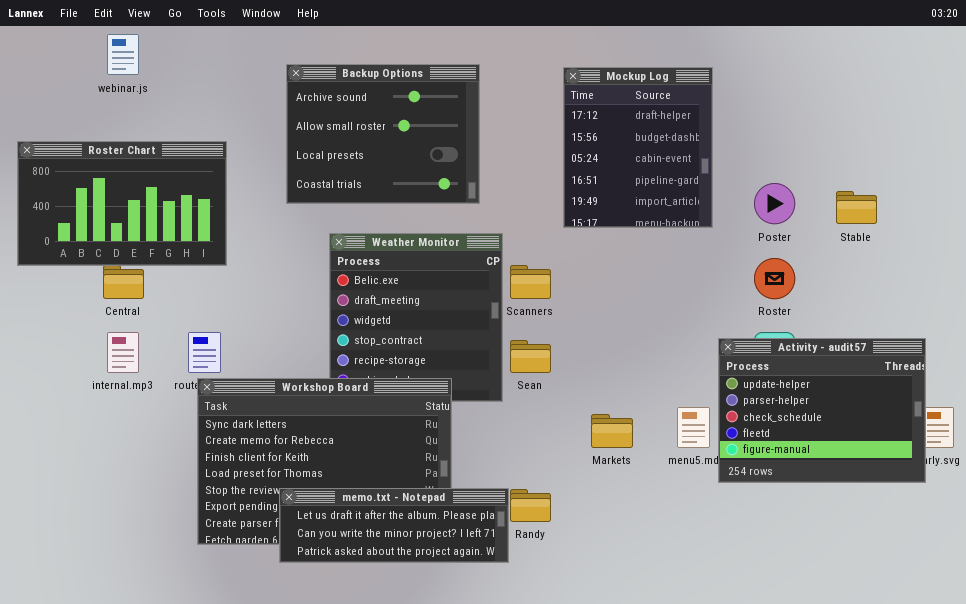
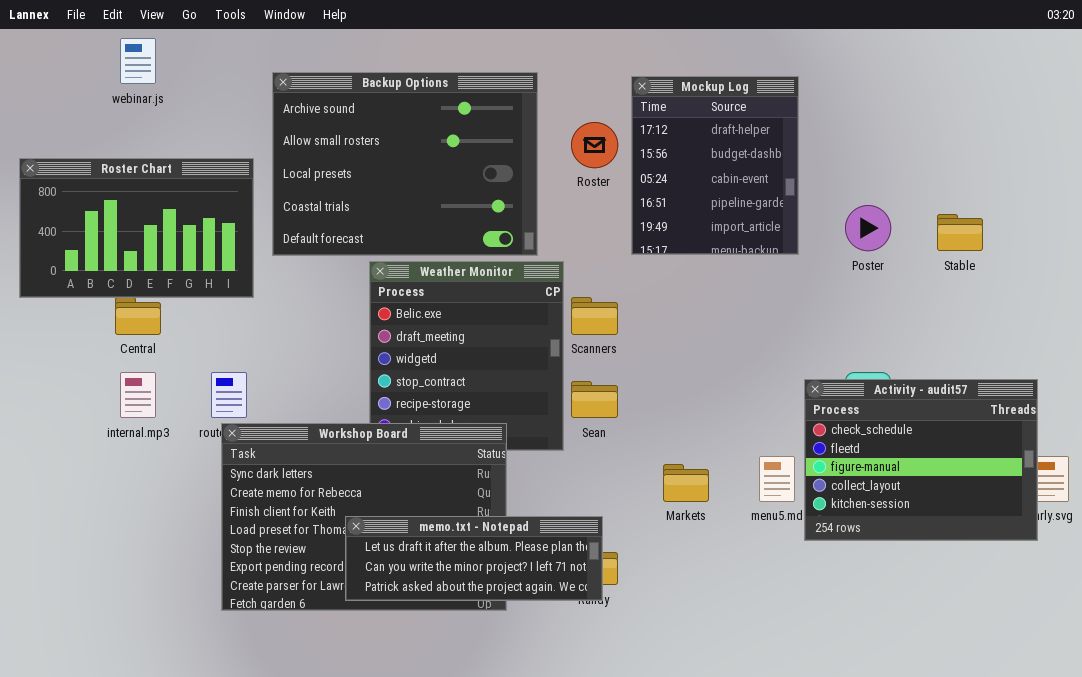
Backup Options: [286,64,480,204] -> [272,72,538,256], resized
Roster: [754,258,795,299] -> [571,122,618,168], moved
Activity - audit57: [718,338,926,483] -> [804,379,1038,541], scrolled down 2 rows
memo.txt - Notepad: [279,488,509,563] -> [345,516,603,601], moved

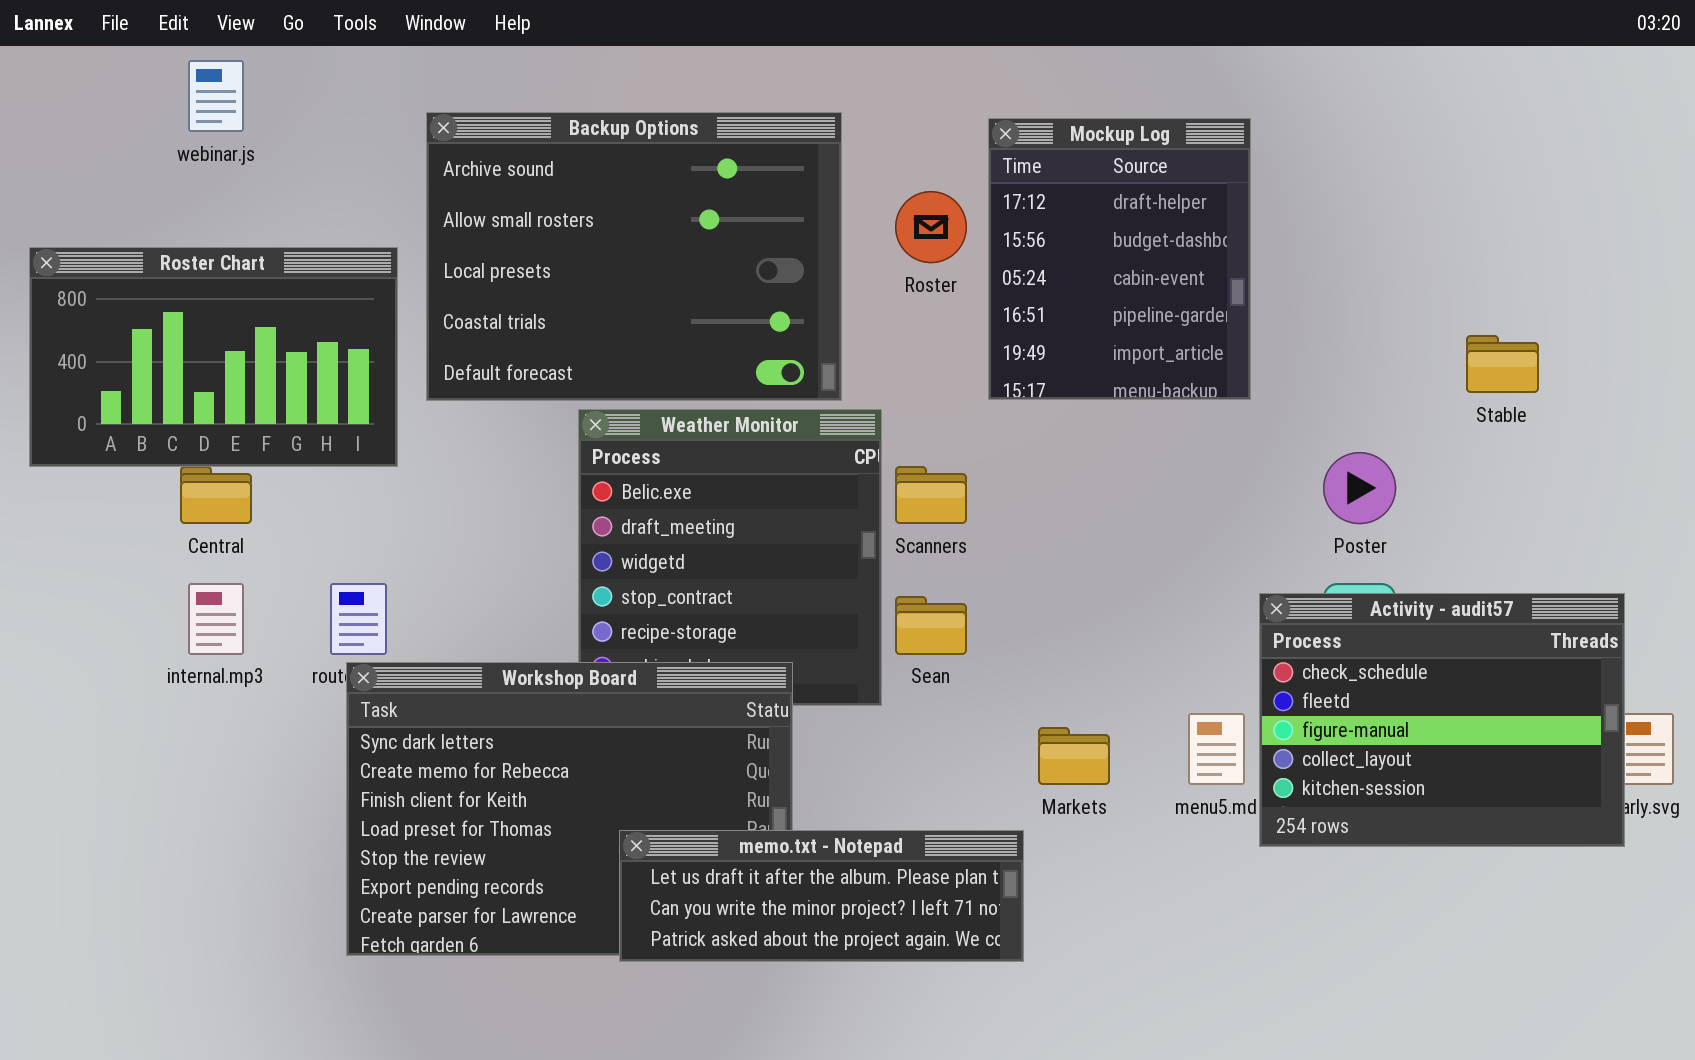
Poster: [845,205,891,251] -> [1323,452,1396,524], moved
memo.txt - Notepad: [345,516,603,601] -> [619,830,1024,962], moved

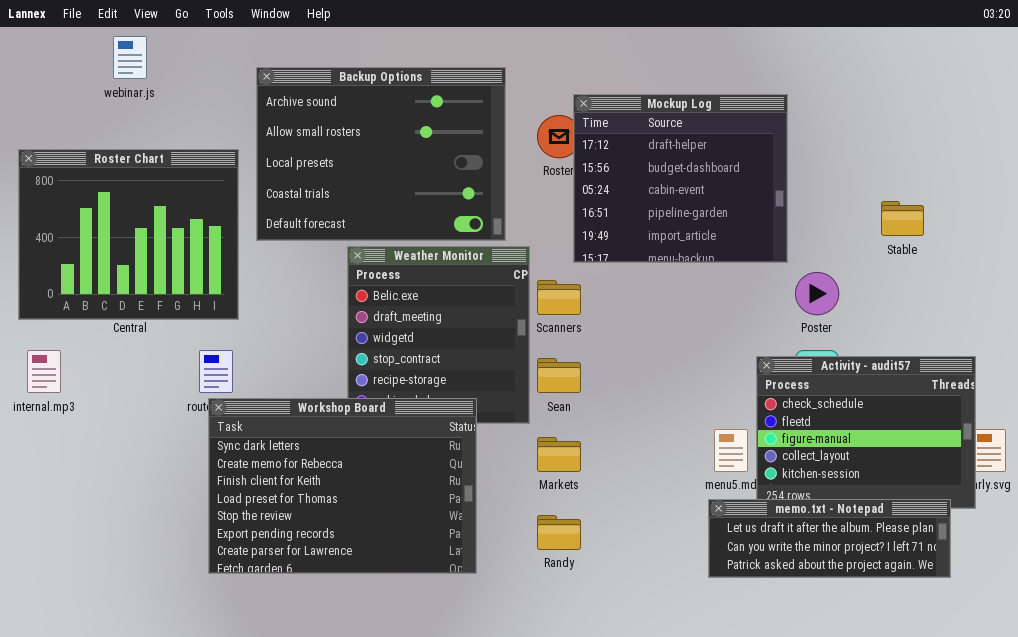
Mockup Log: [988,118,1251,400] -> [573,94,788,263], moved, resized
Roster Chart: [29,247,398,467] -> [18,149,239,320], resized
internal.mp3: [188,583,244,655] -> [27,350,61,393], moved
Markets: [1038,727,1110,785] -> [537,437,581,472], moved
memo.txt - Notepad: [619,830,1024,962] -> [708,499,951,578], moved

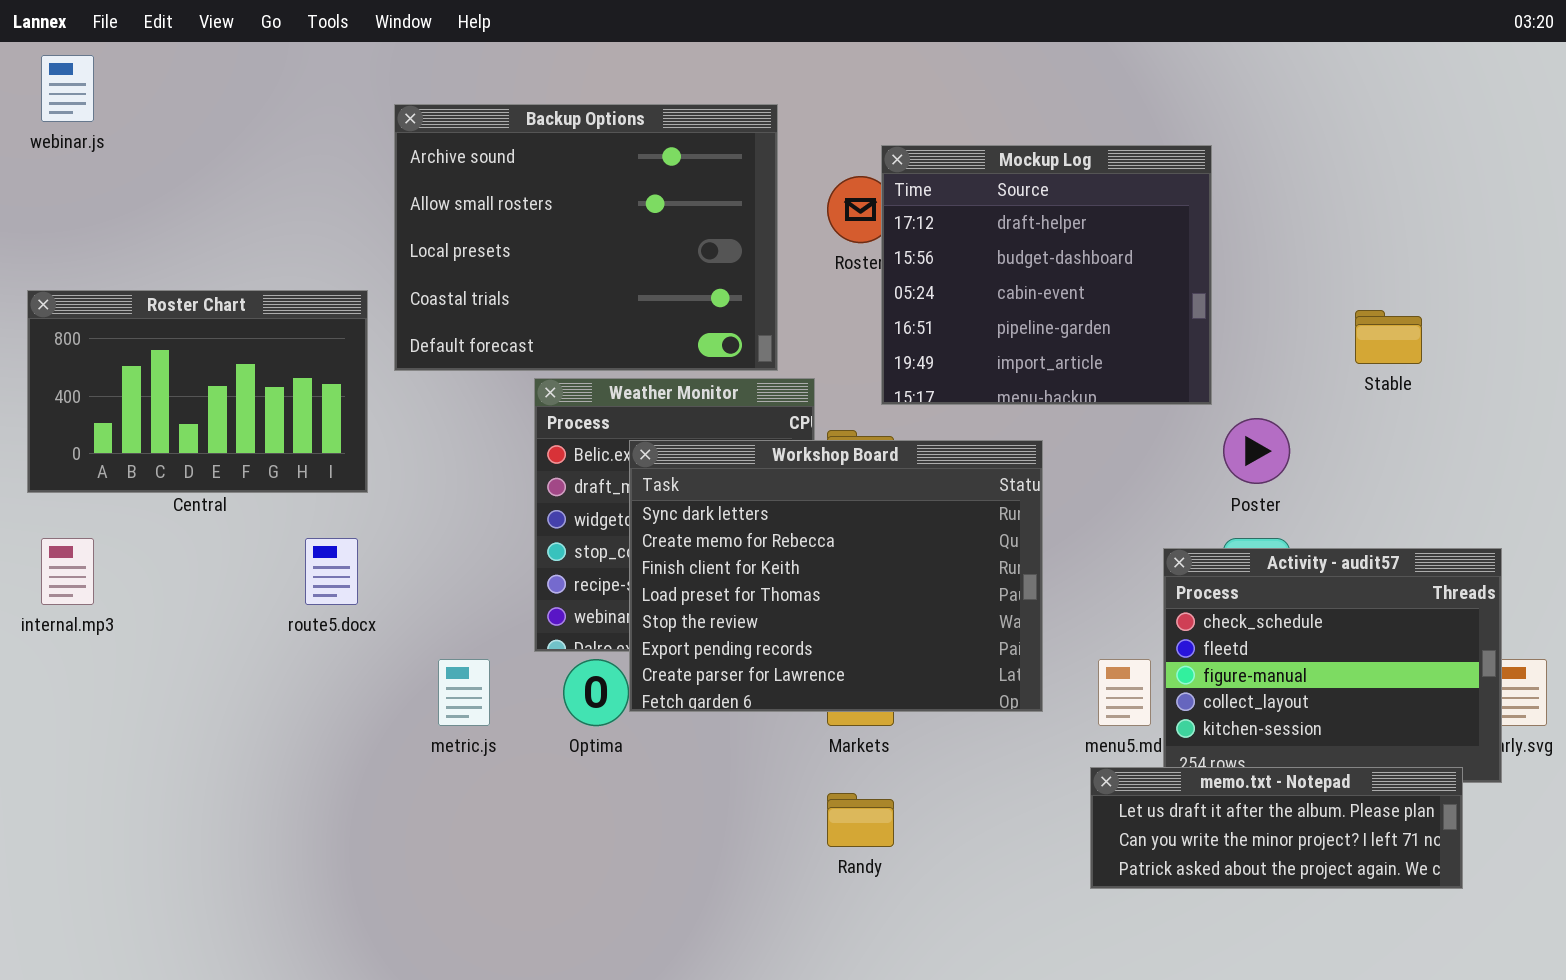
webinar.js: [113,36,147,79] -> [41,55,94,122], moved
Roster Chart: [18,149,239,320] -> [27,290,368,493], resized
Workshop Board: [208,398,477,574] -> [629,440,1043,712], moved

